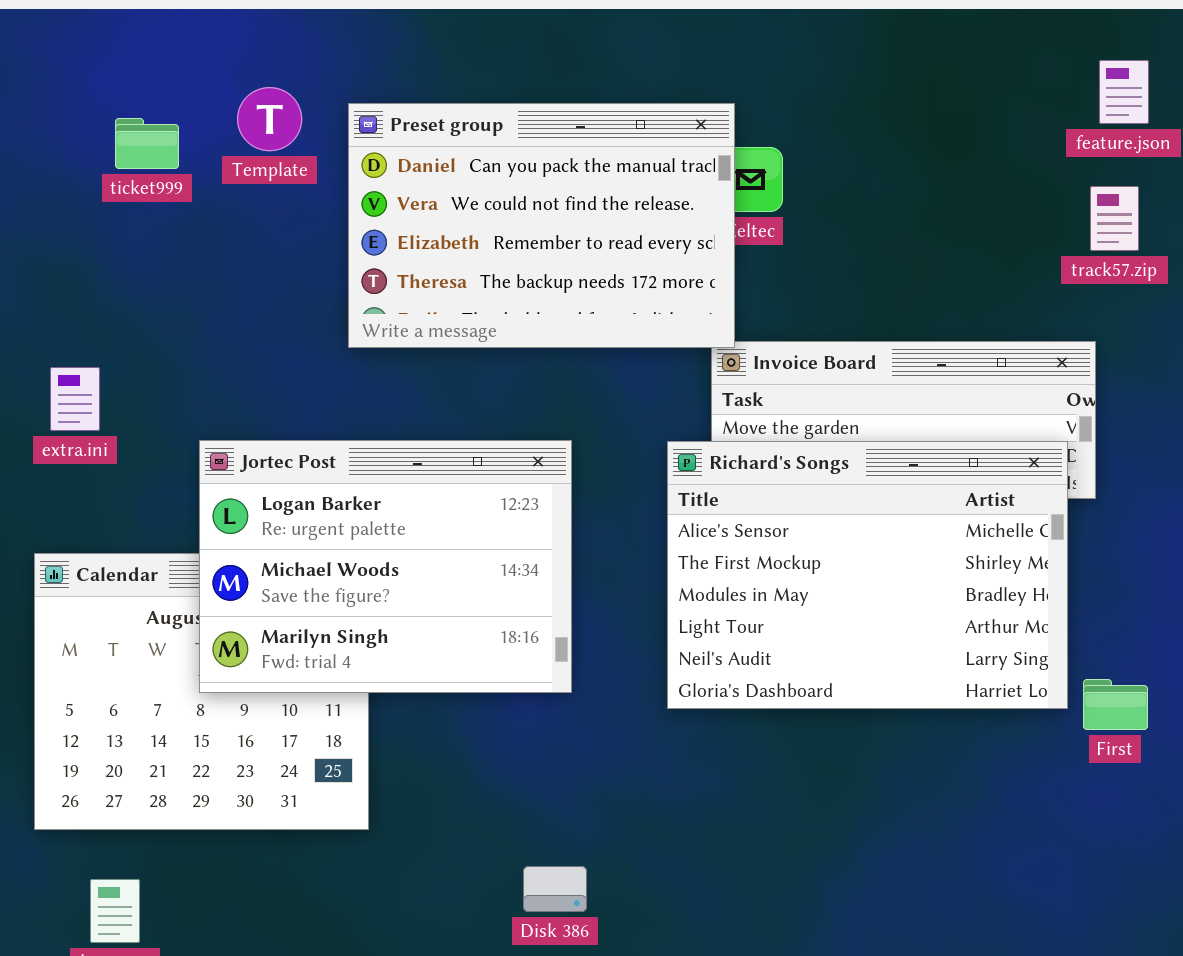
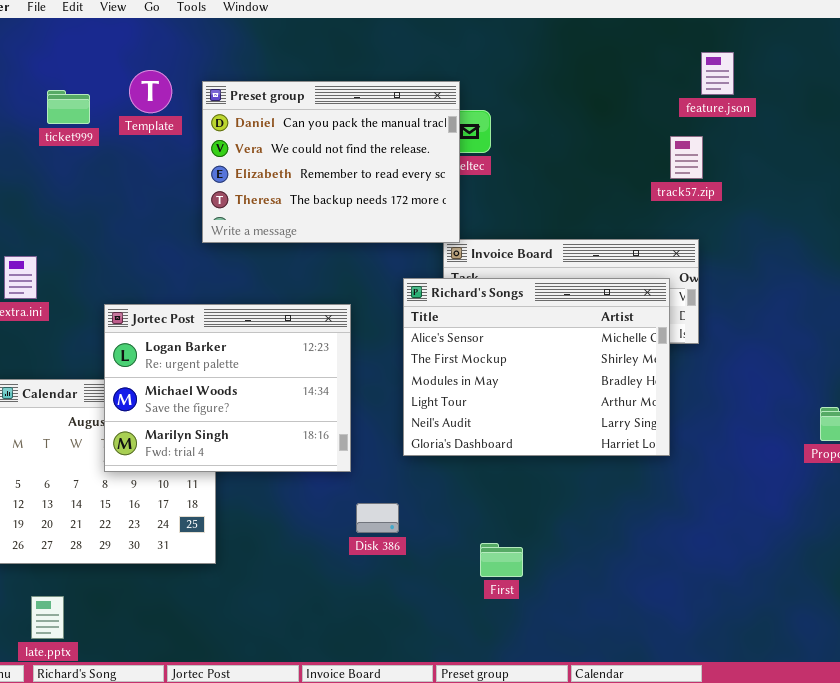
track57.zip: [1090,186,1139,251] -> [670,136,703,179], moved
Richard's Songs: [667,441,1068,709] -> [403,278,670,456], moved
First: [1083,679,1148,730] -> [480,543,523,577], moved
Disk 386: [523,866,587,912] -> [356,503,399,533], moved

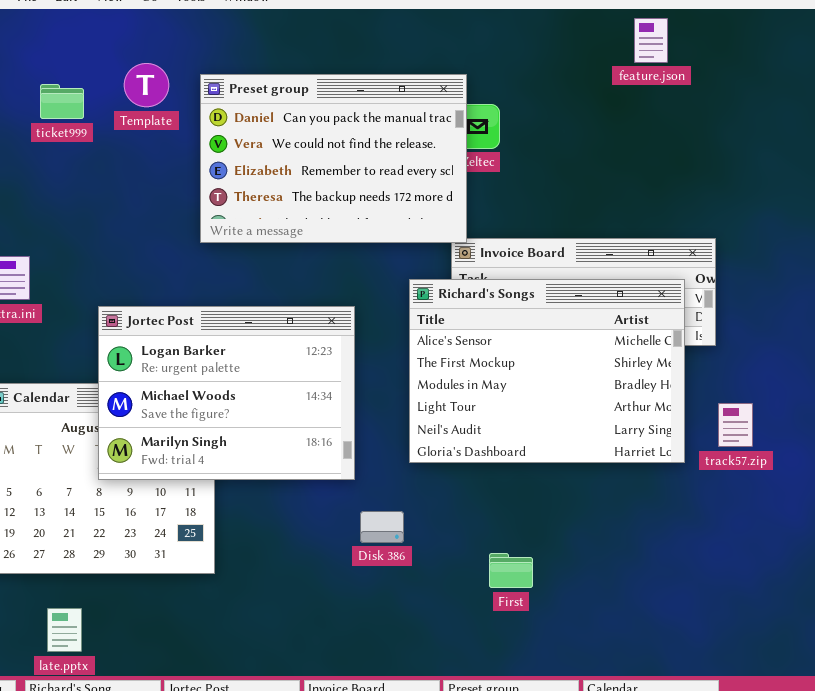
feature.json: [701,52,734,95] -> [634,18,668,63], moved
track57.zip: [670,136,703,179] -> [718,403,753,447], moved
late.pptx: [31,596,64,639] -> [47,608,82,652], moved

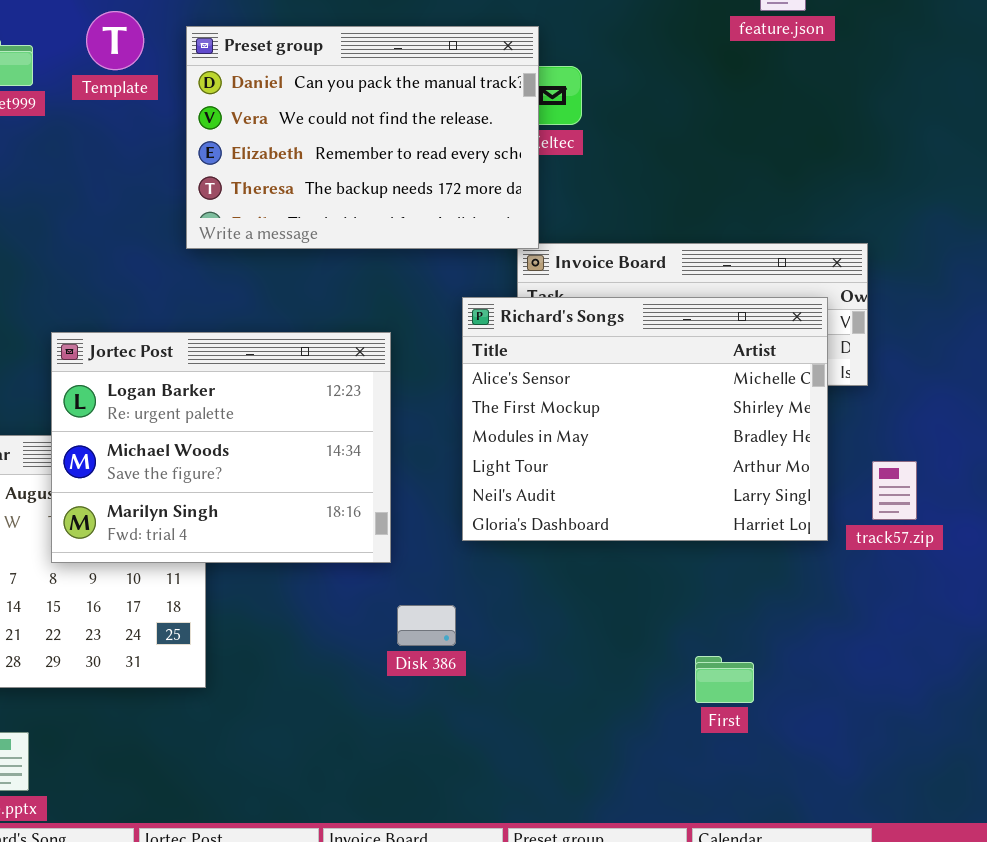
First: [489,553,533,588] -> [695,656,754,703], moved

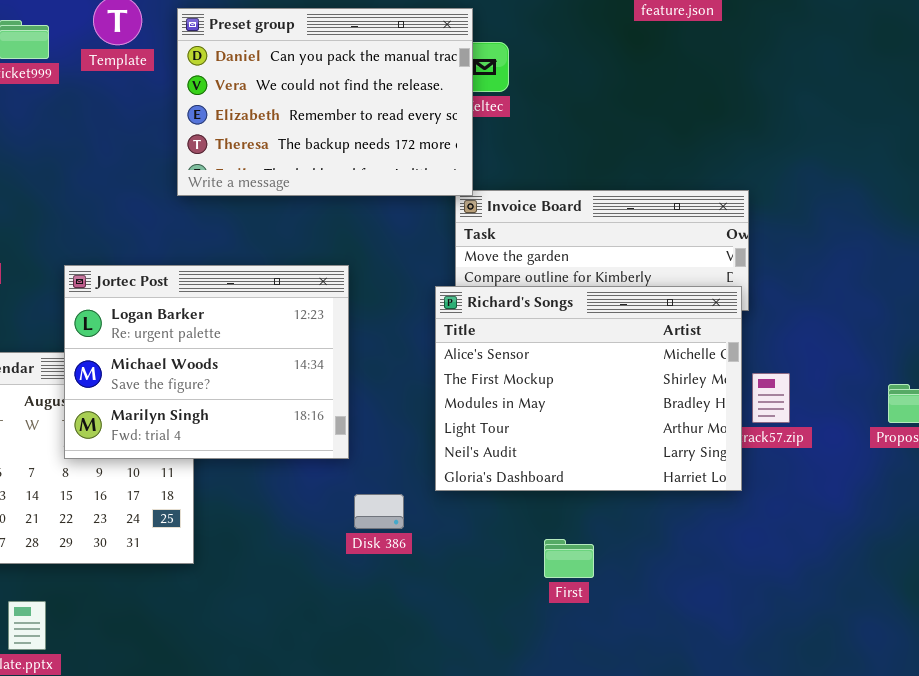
Richard's Songs: [462,297,828,541] -> [435,286,742,491], moved
First: [695,656,754,703] -> [544,539,594,578], moved

